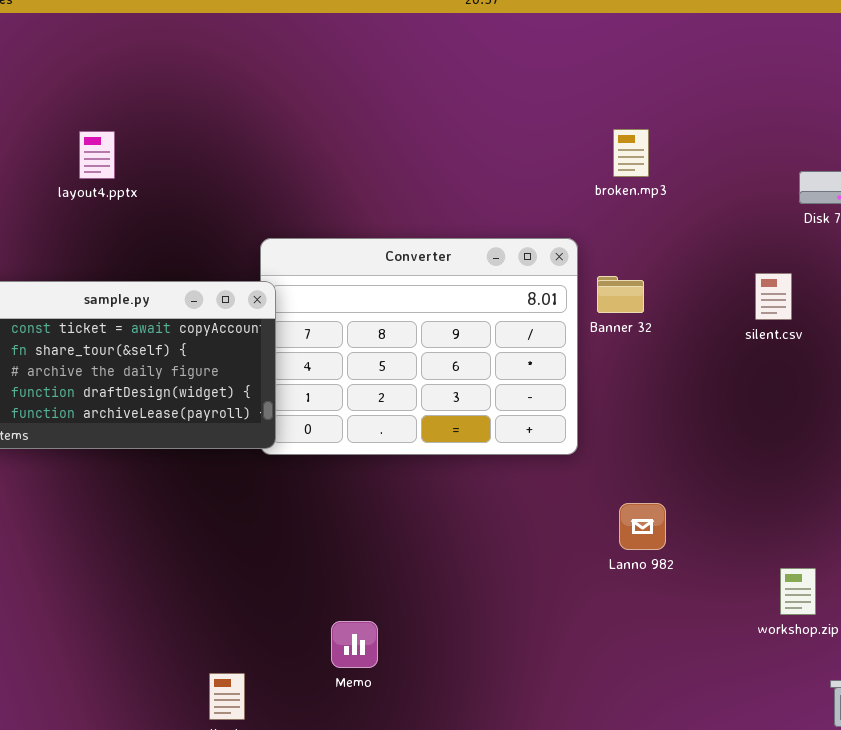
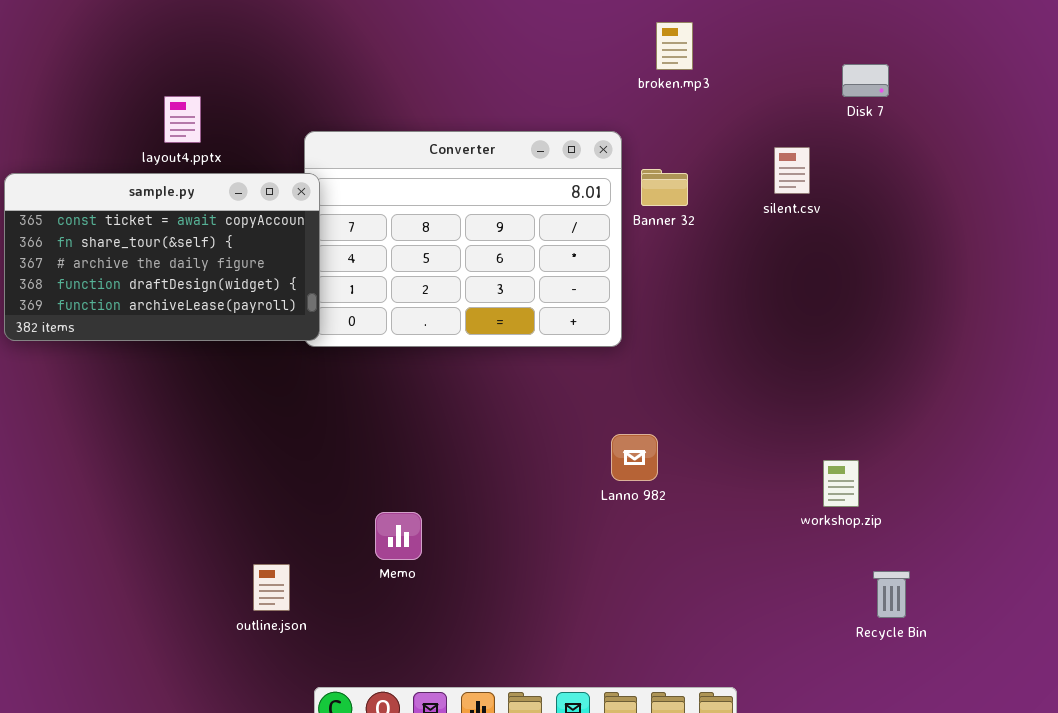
layout4.pptx: [79,131,115,179] -> [164,96,201,143], moved
silent.csv: [755,273,792,320] -> [774,147,810,194], moved
Lanno 982: [619,503,666,550] -> [611,434,658,481], moved

